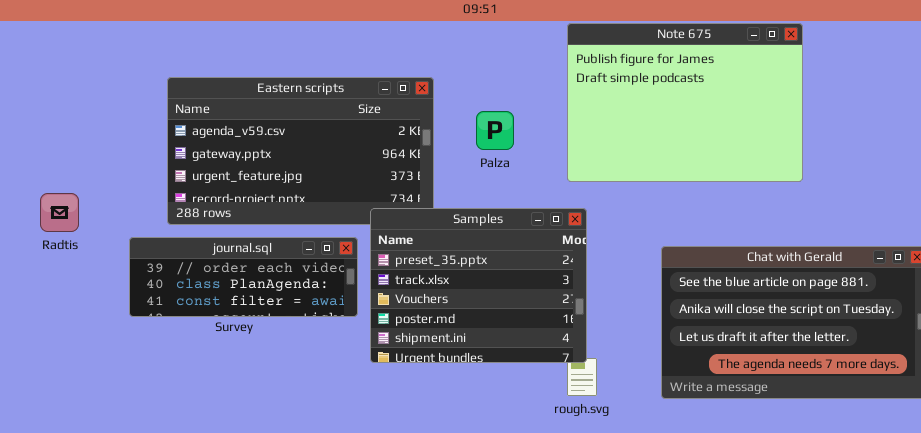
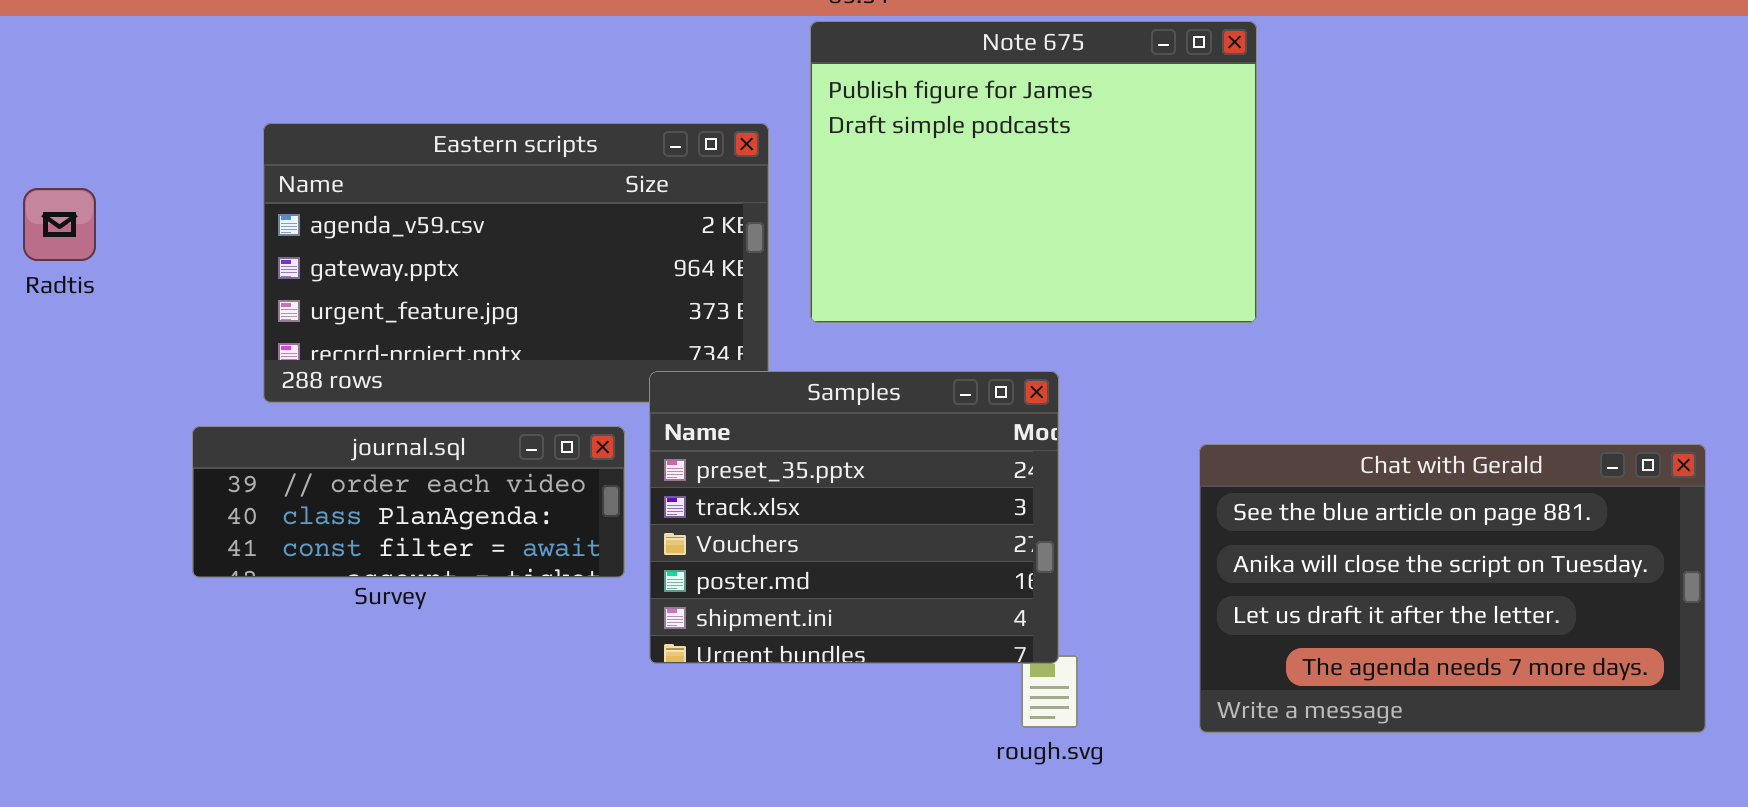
Note 675: [567,23,803,182] -> [810,21,1257,323], moved
Radtis: [40,193,79,232] -> [23,188,96,261], moved

